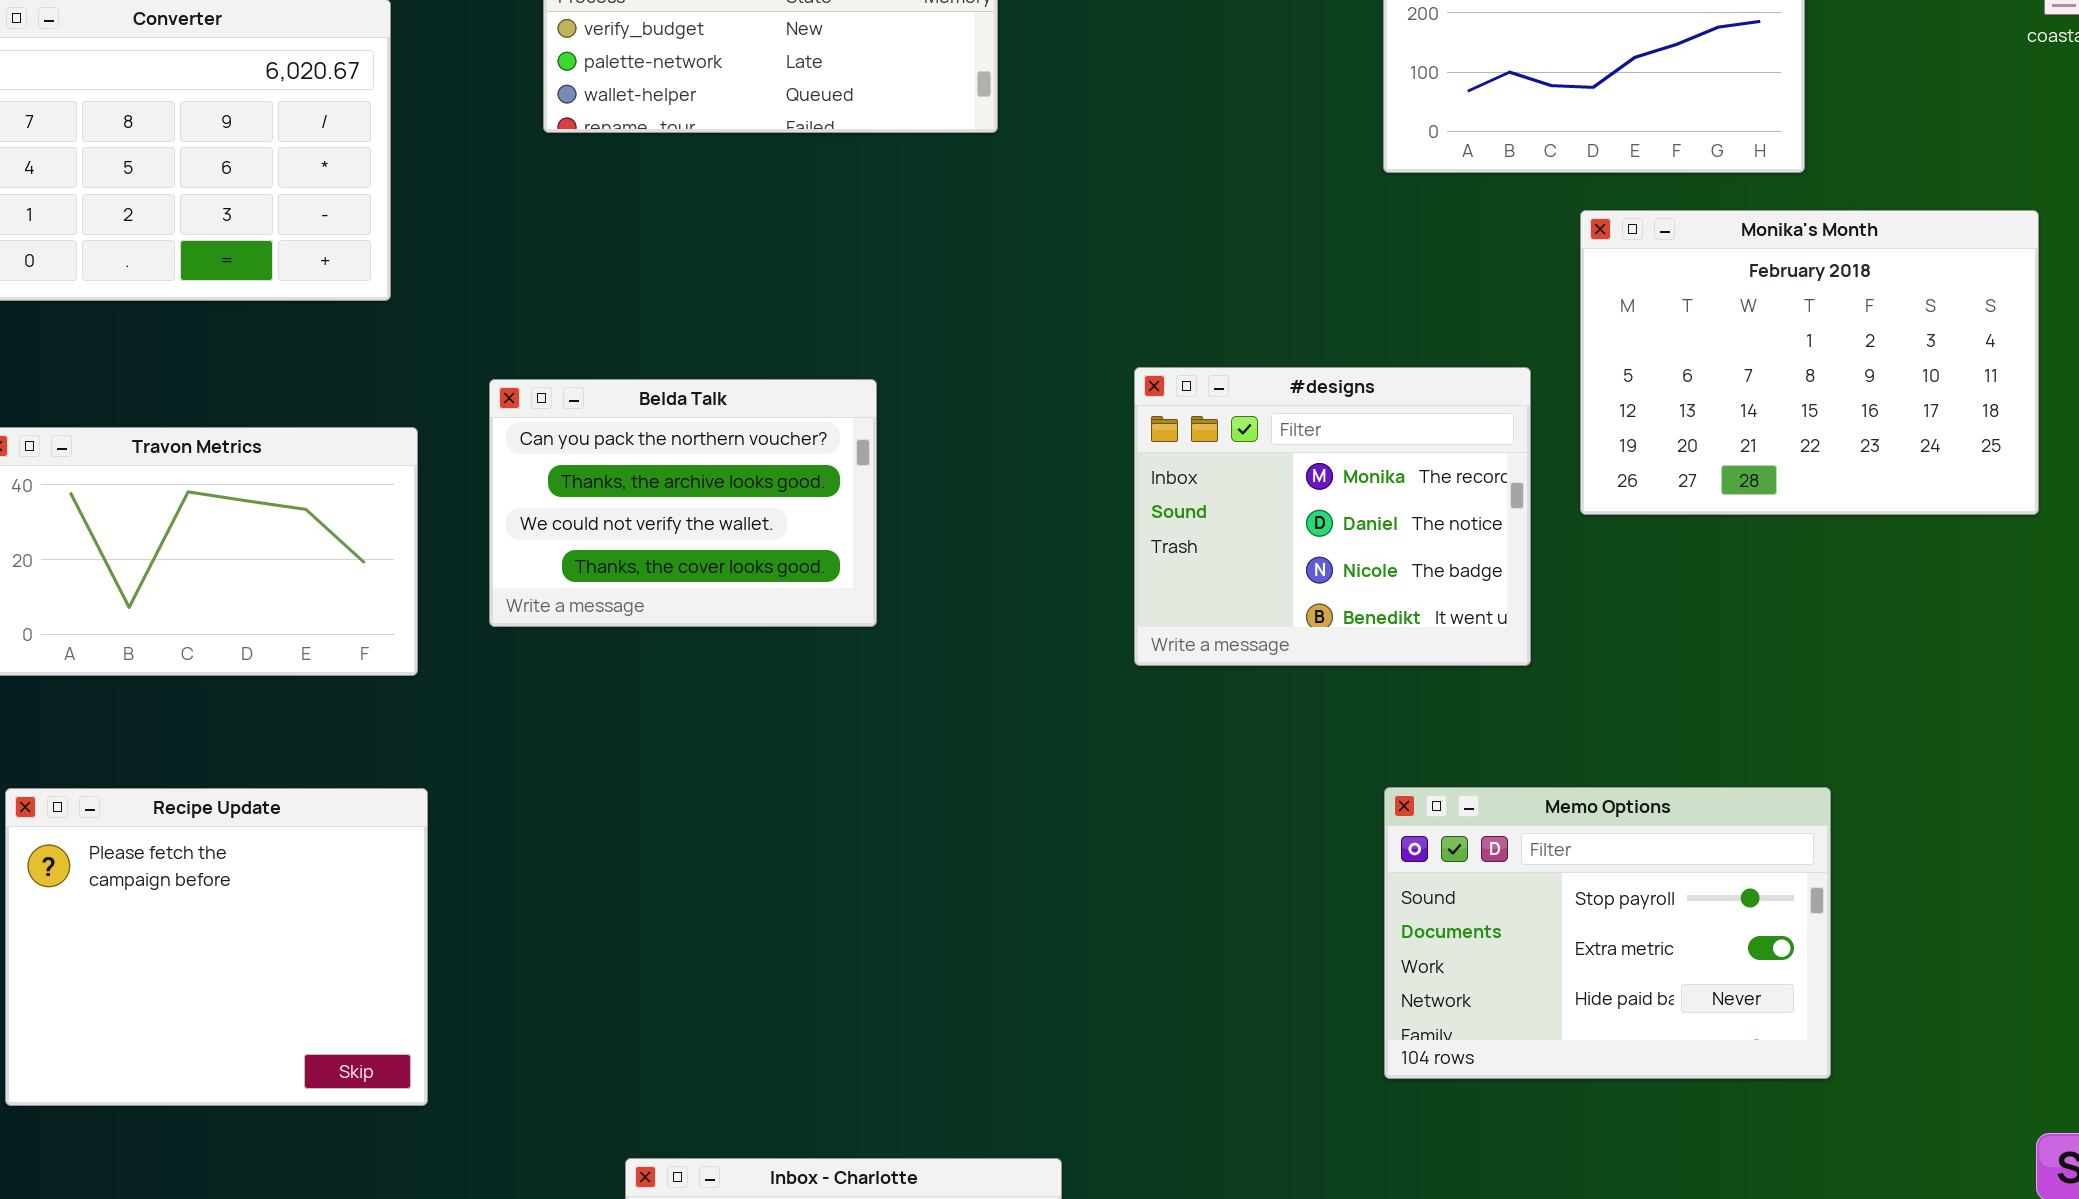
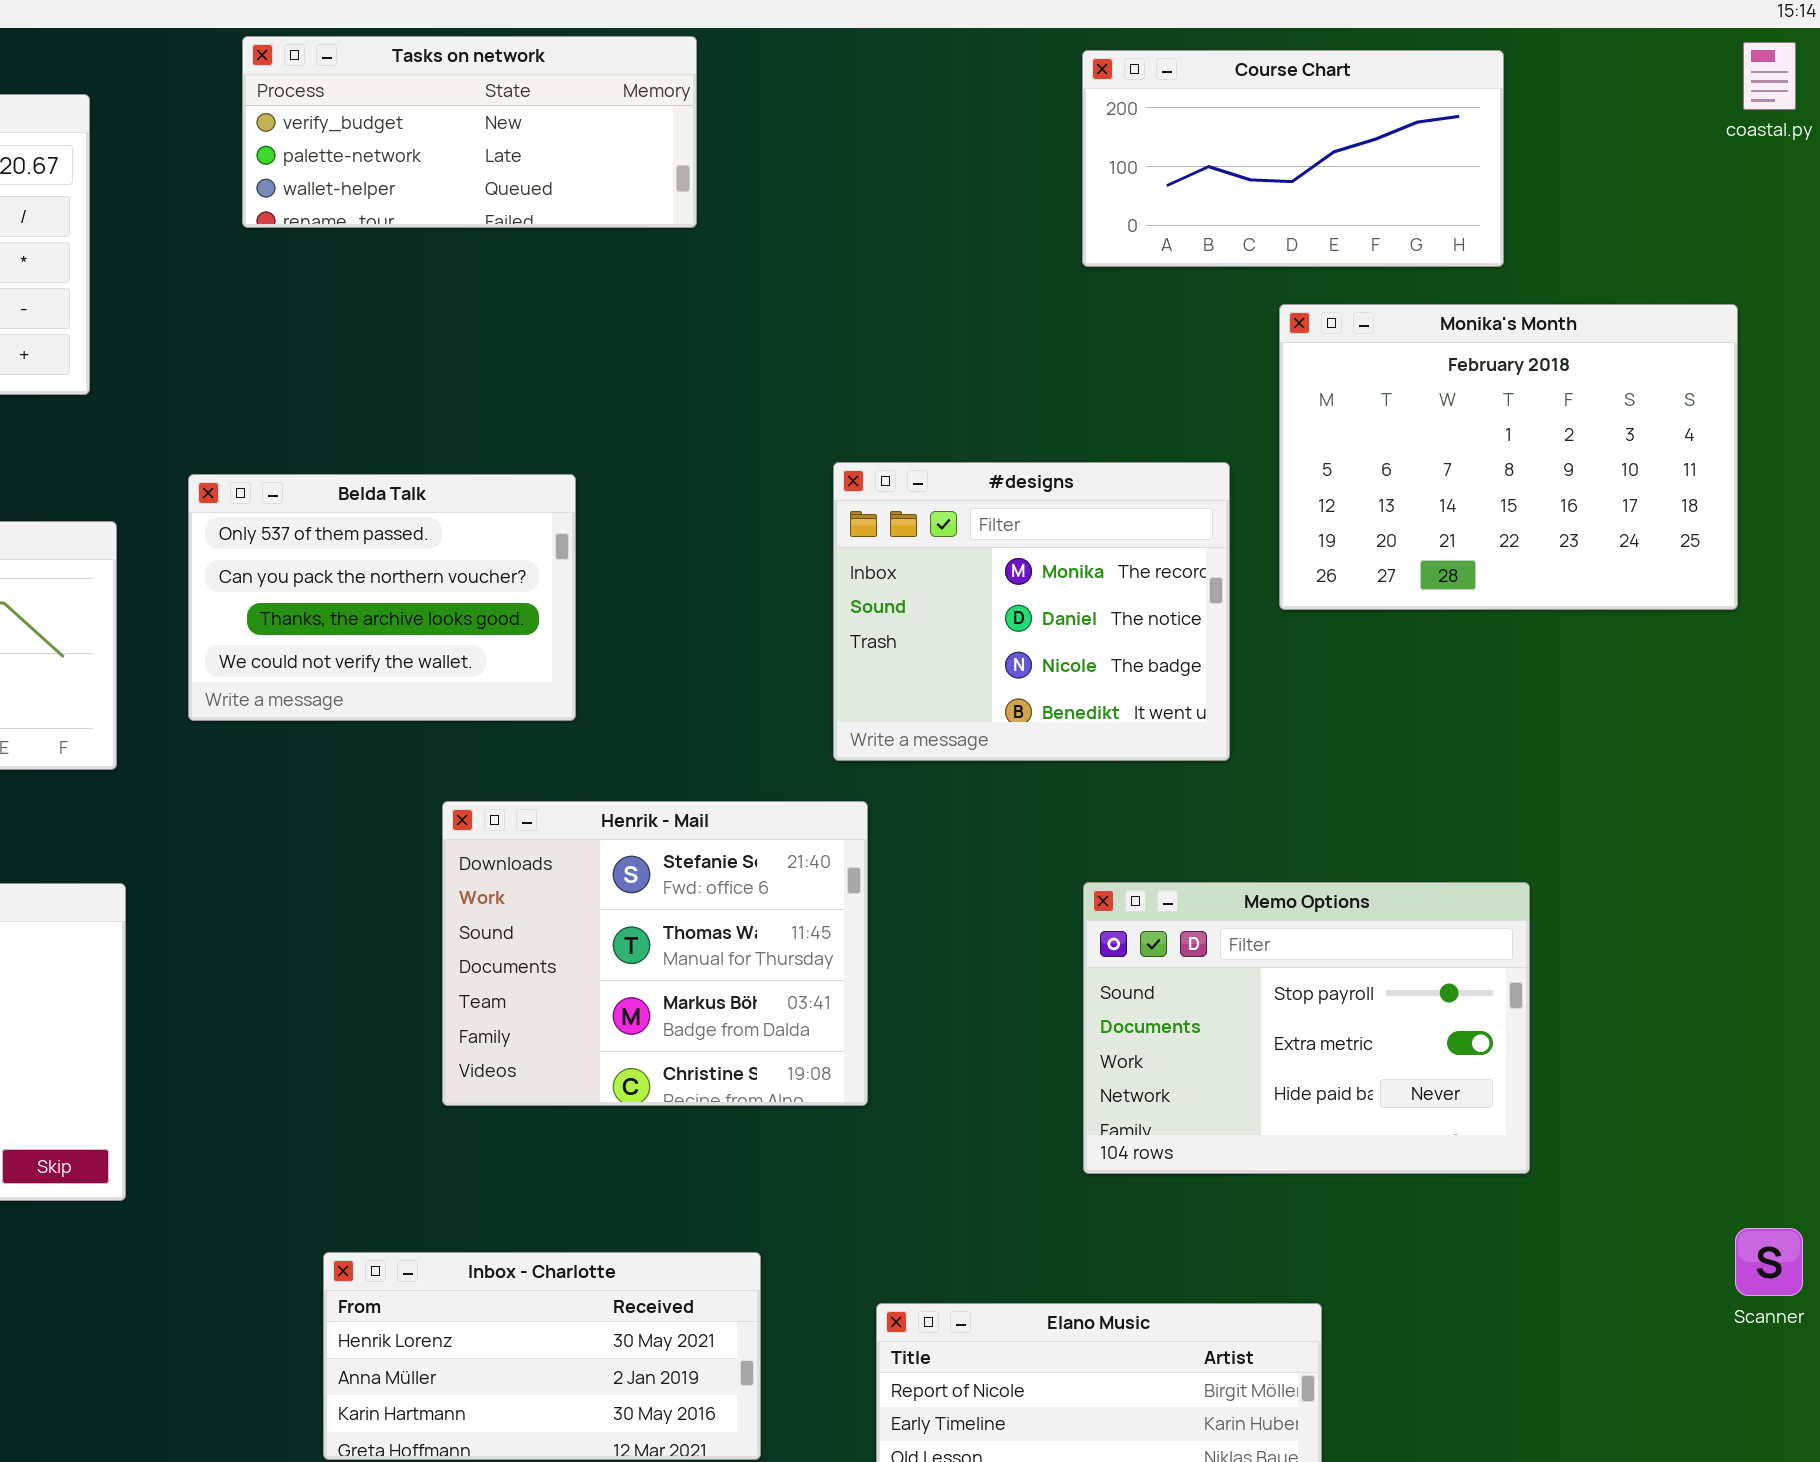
Belda Talk: [489,379,877,627] -> [188,474,576,721], scrolled up 1 row
Henrik - Mail: none -> [442,801,868,1106], opened

